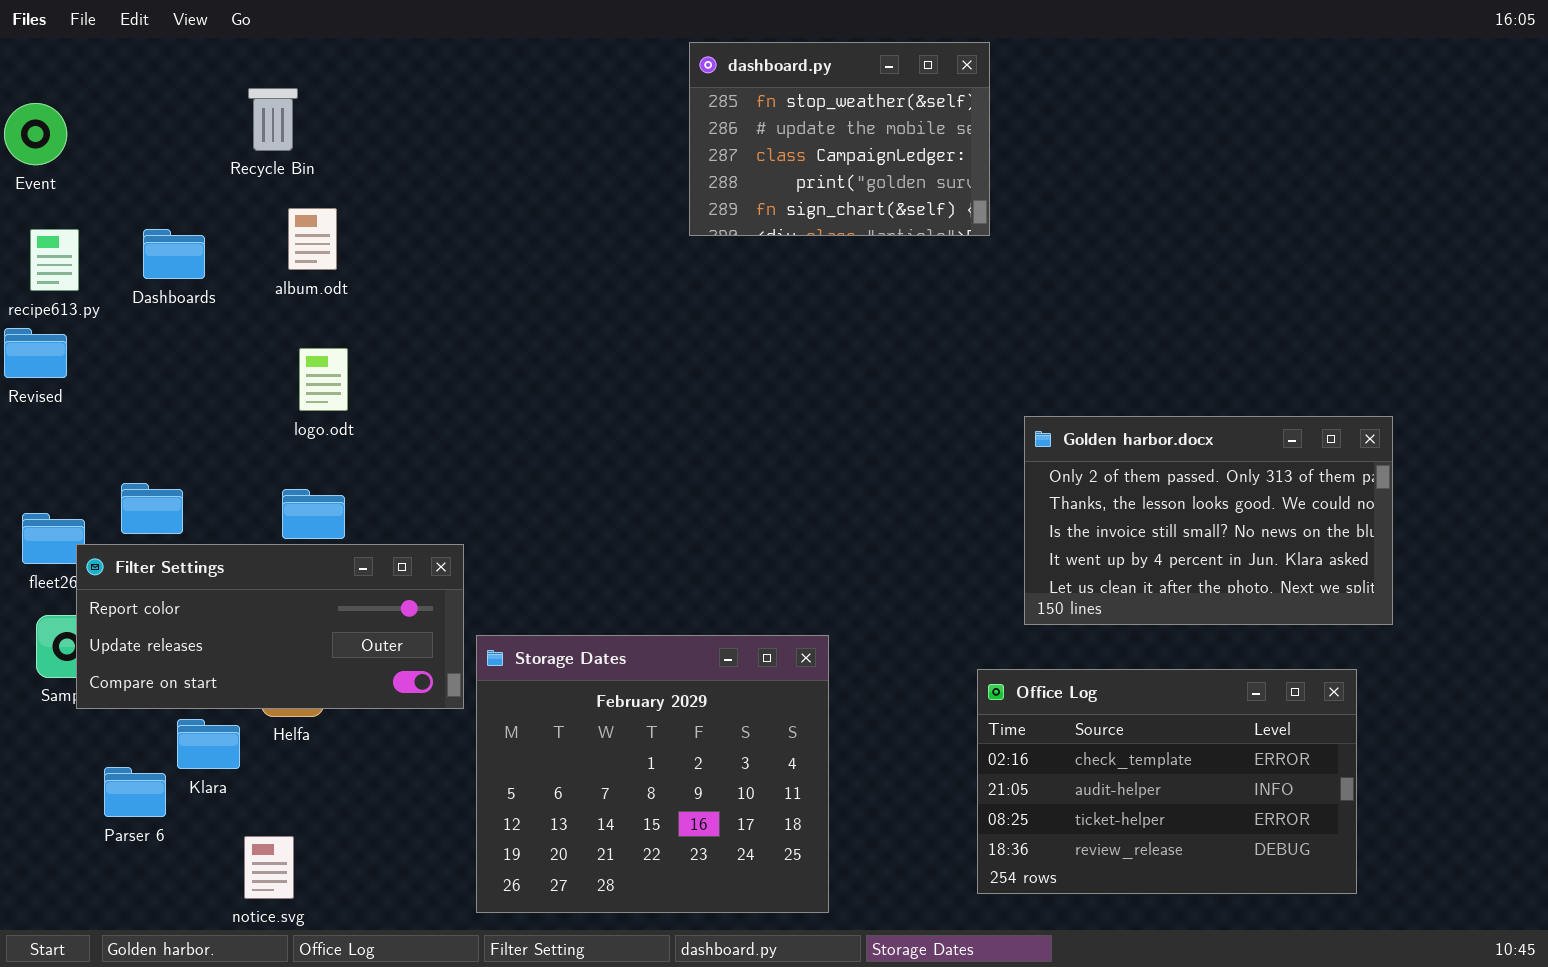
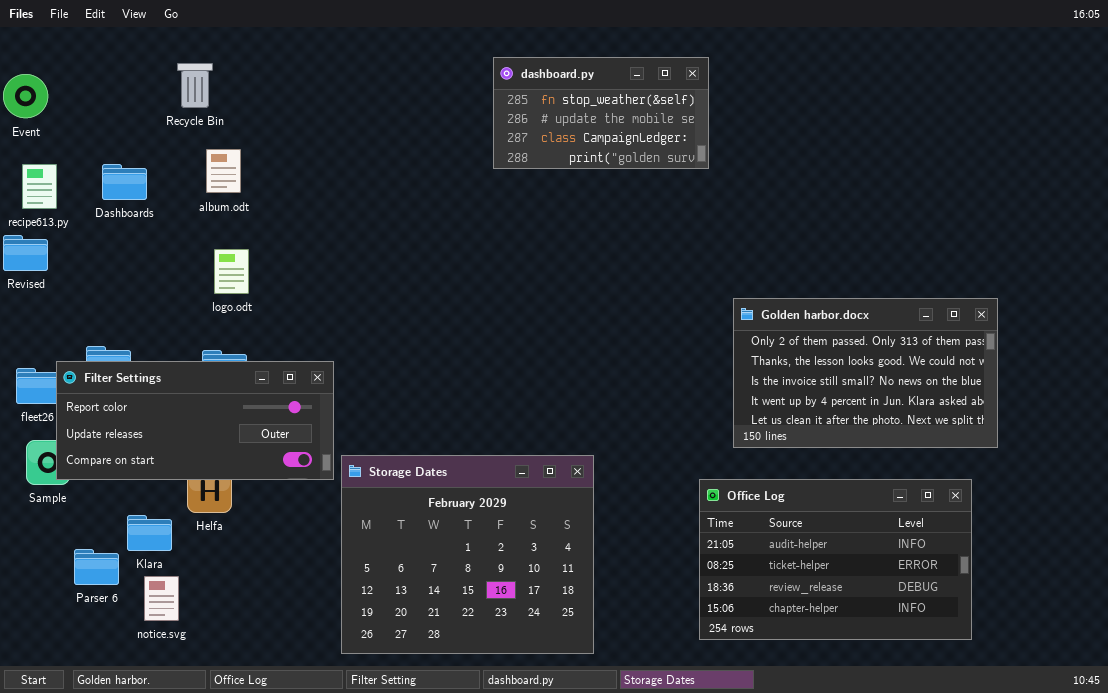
dashboard.py: [689,42,990,236] -> [493,57,709,169], resized
Filter Settings: [76,544,464,709] -> [56,361,334,480], moved
Office Log: [977,669,1357,894] -> [699,479,972,640], scrolled down 1 row
notice.svg: [244,836,294,899] -> [144,576,179,621], moved

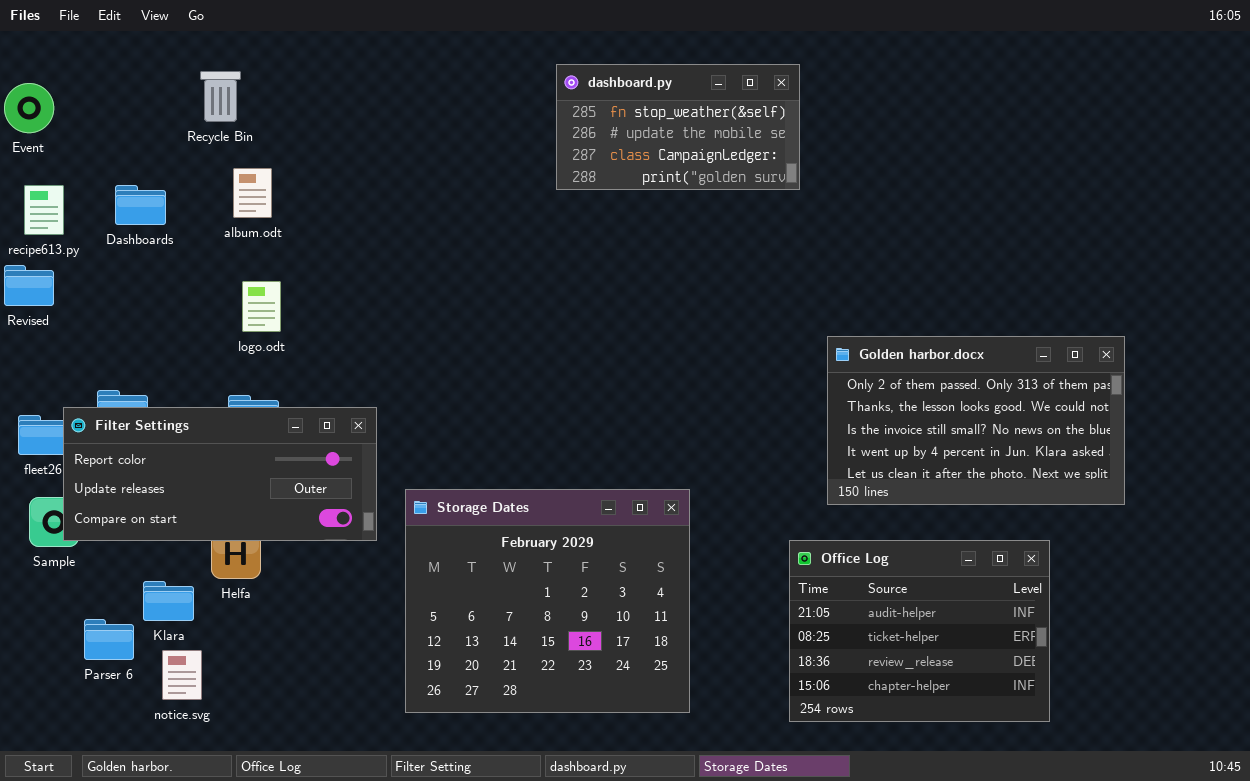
Storage Dates: [341,455,594,654] -> [405,489,690,713], moved
Office Log: [699,479,972,640] -> [789,540,1050,722], resized

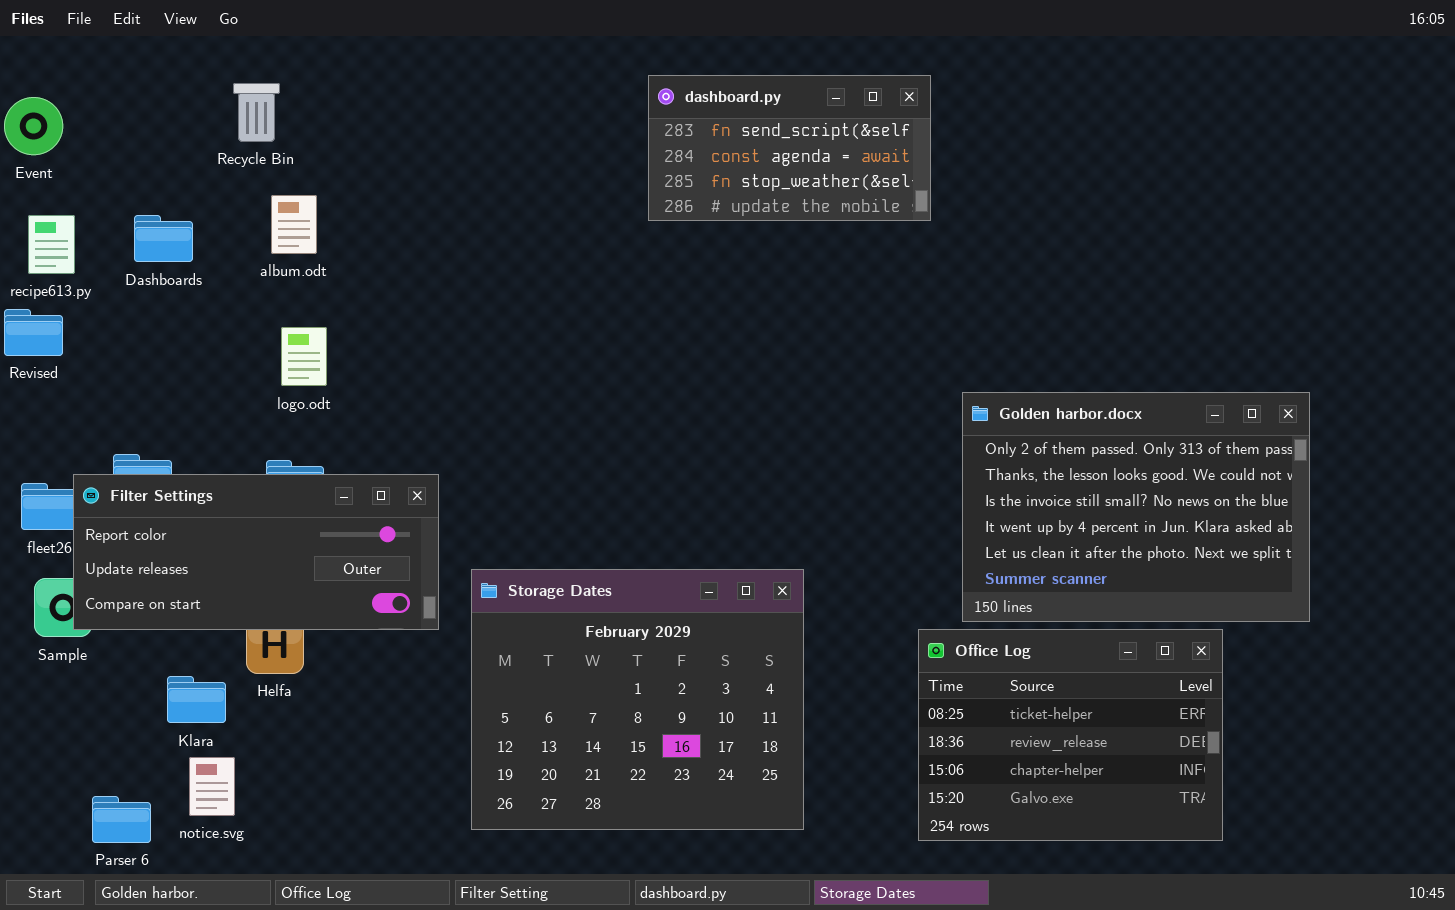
dashboard.py: [556,64,800,190] -> [648,75,931,221], scrolled up 2 rows
Golden harbor.docx: [827,336,1125,505] -> [962,392,1310,622], resized
Office Log: [789,540,1050,722] -> [918,629,1223,841], scrolled down 1 row
Parser 6: [84,619,134,660] -> [92,796,151,843], moved

